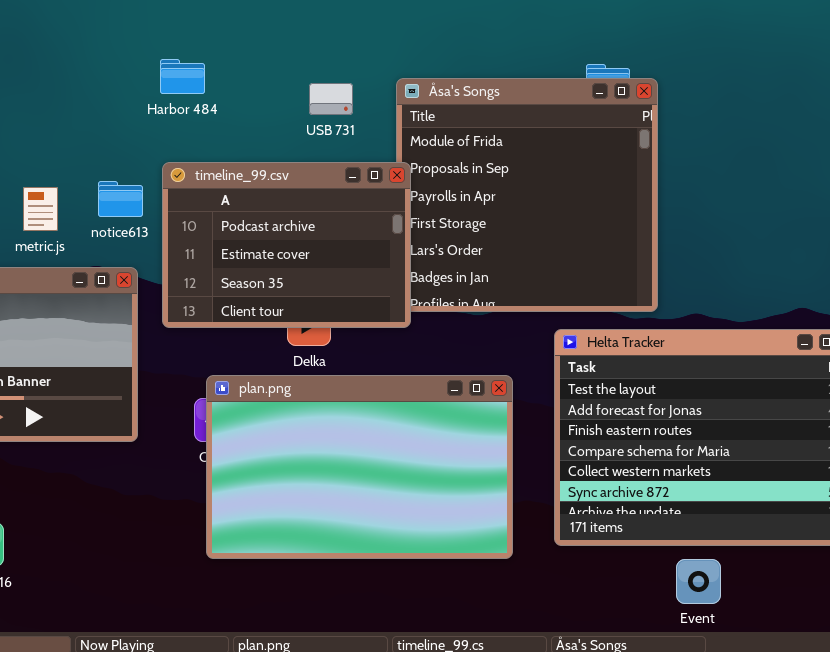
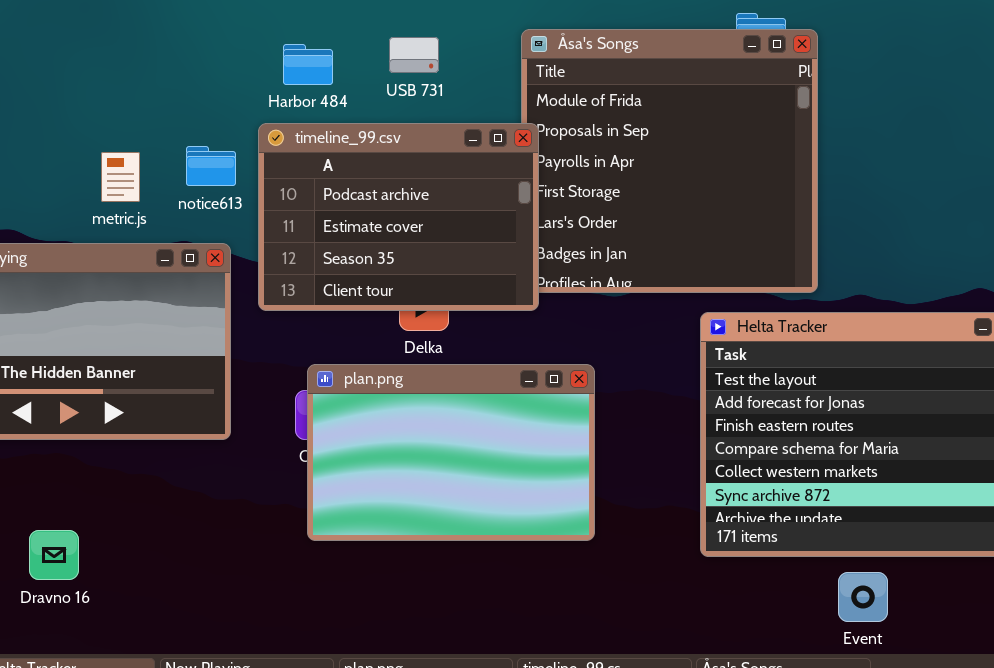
Harbor 484: [160,59,205,94] -> [283,44,333,85], moved
USB 731: [309,83,353,115] -> [389,37,439,73], moved
plan.png: [206,375,513,559] -> [307,364,595,541], resized

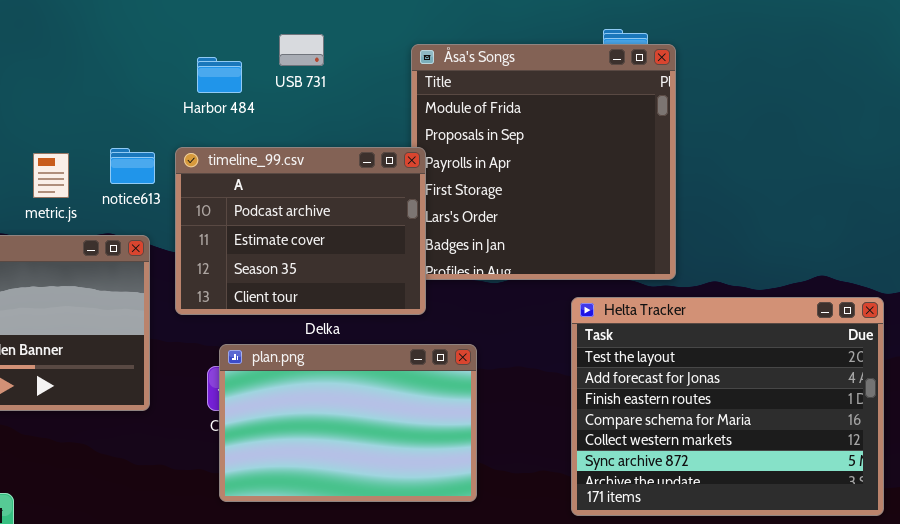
USB 731: [389,37,439,73] -> [279,34,324,66], moved
timeline_99.csv: [258,123,539,311] -> [175,147,426,315], moved

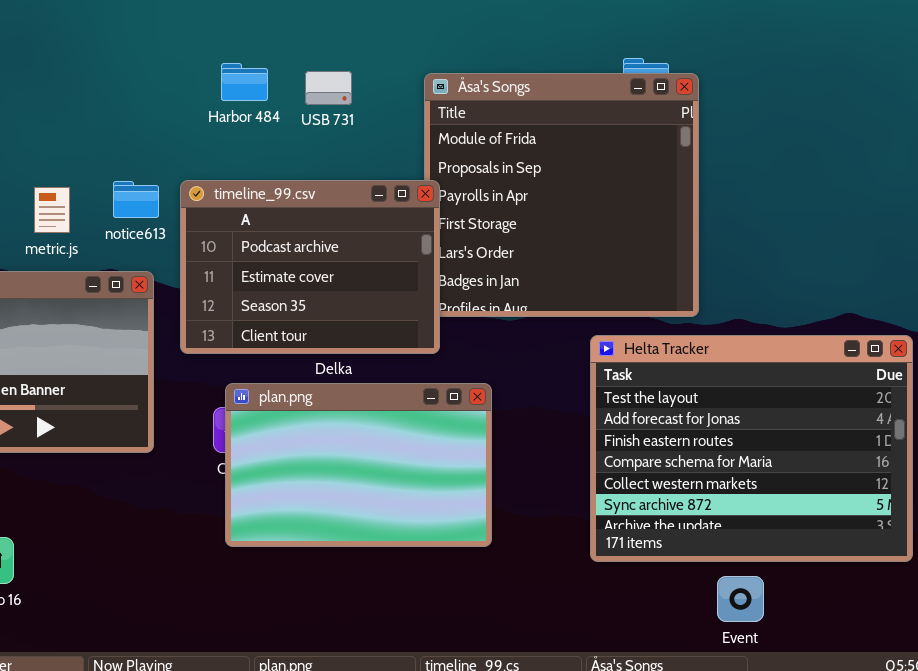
USB 731: [279,34,324,66] -> [305,71,352,105], moved
Harbor 484: [197,57,242,93] -> [221,63,268,101], moved

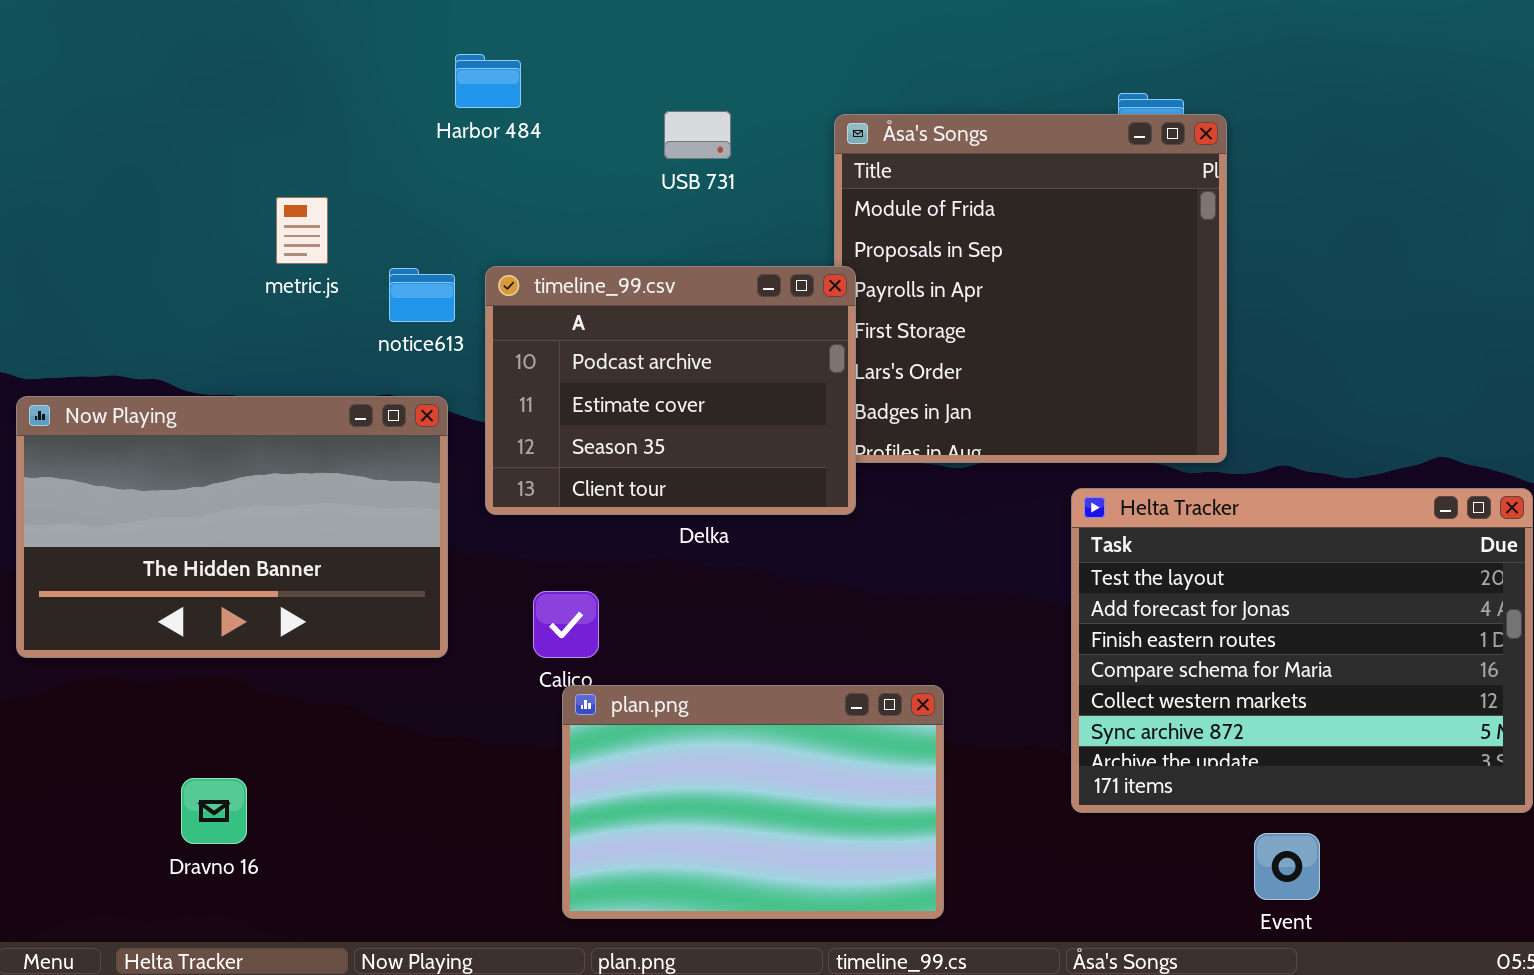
Harbor 484: [221,63,268,101] -> [455,54,521,108], moved
metric.js: [34,187,70,233] -> [276,197,328,264], moved
plan.png: [225,383,492,547] -> [562,685,944,919], moved

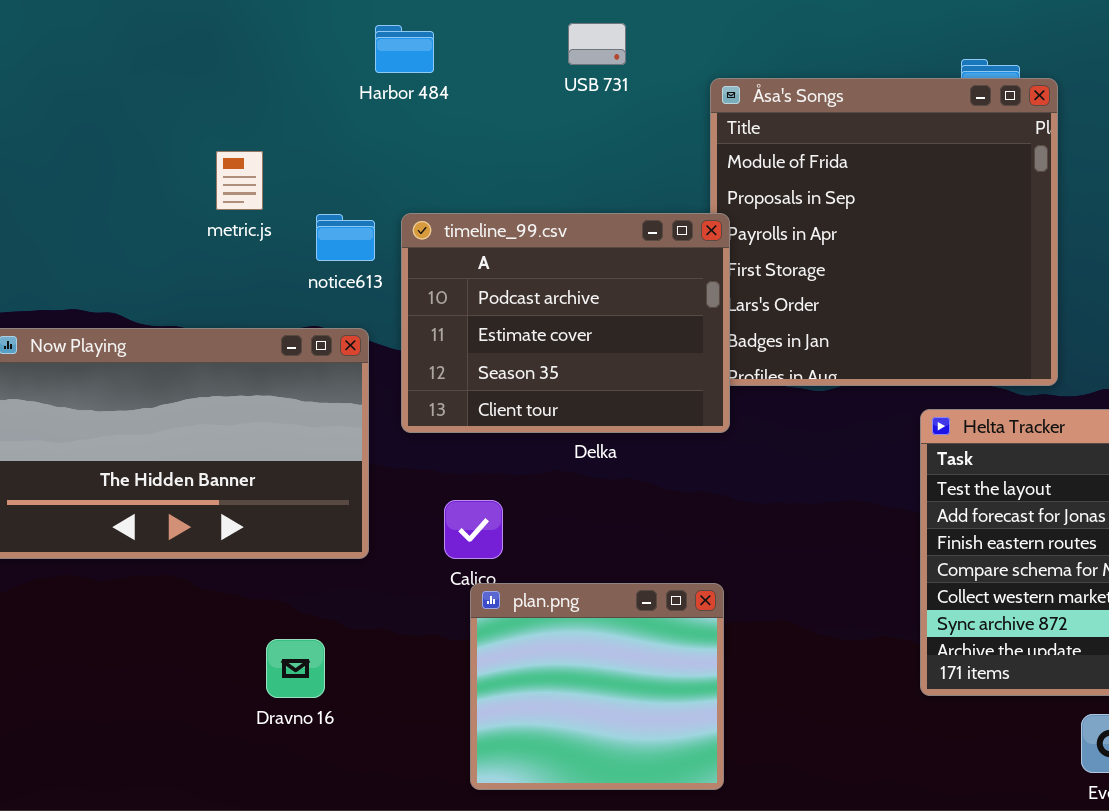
USB 731: [664,111,731,159] -> [568,23,626,65], moved
plan.png: [562,685,944,919] -> [470,583,724,790], resized
Dravno 16: [181,778,247,844] -> [266,639,325,698], moved

